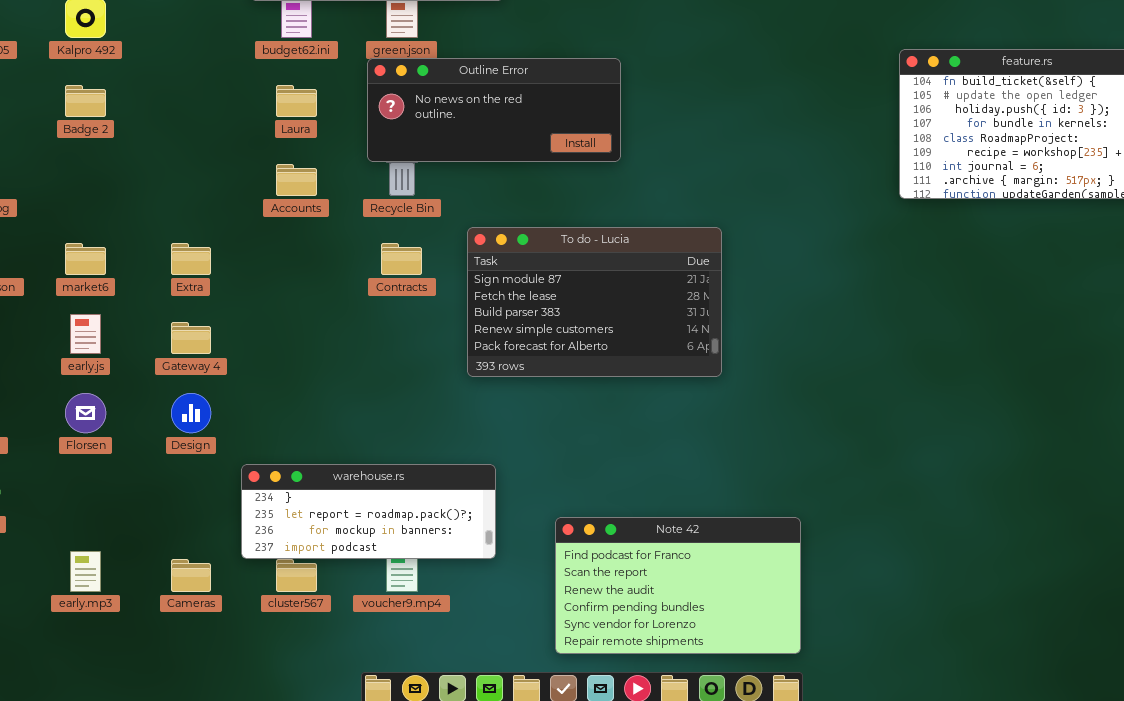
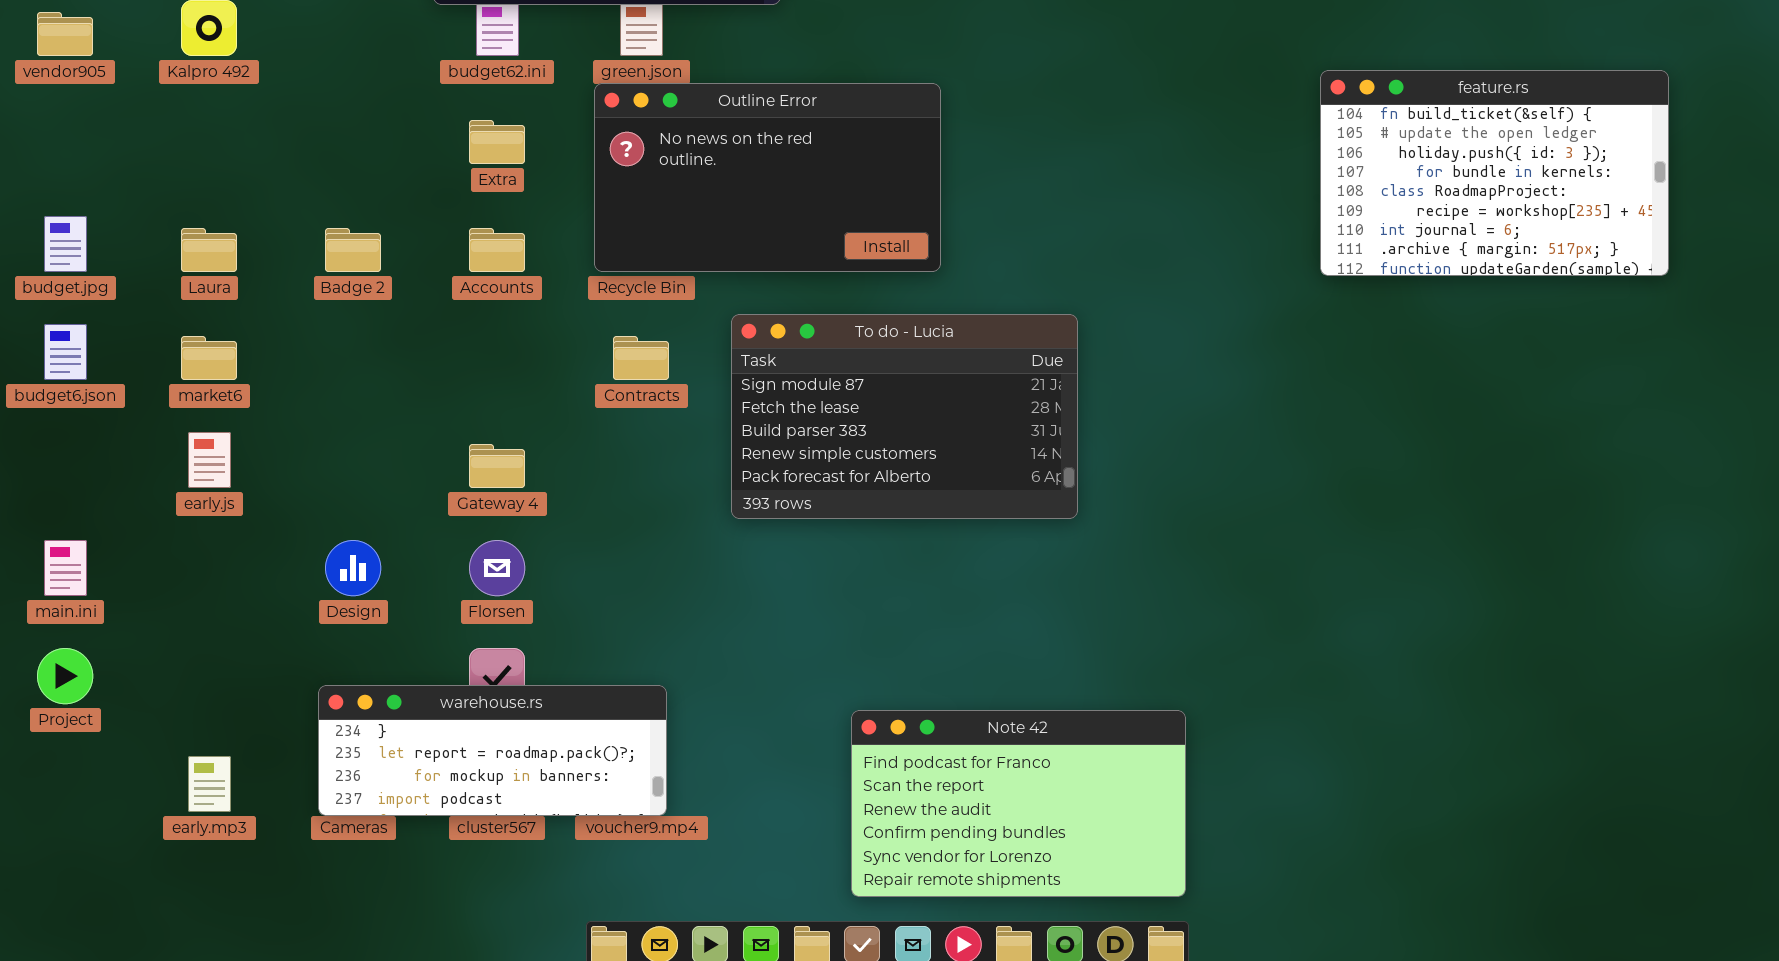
Outline Error: [367,58,621,162] -> [594,83,941,272], resized
Badge 2: [65,85,106,117] -> [325,228,381,272], moved
Laura: [276,85,317,117] -> [181,228,237,272], moved
Extra: [171,243,211,275] -> [469,120,525,164], moved
Gateway 4: [171,322,211,354] -> [469,444,525,488], moved
Florsen: [65,393,106,433] -> [469,540,525,596], moved
warehouse.rs: [241,464,496,559] -> [318,685,667,816], moved

